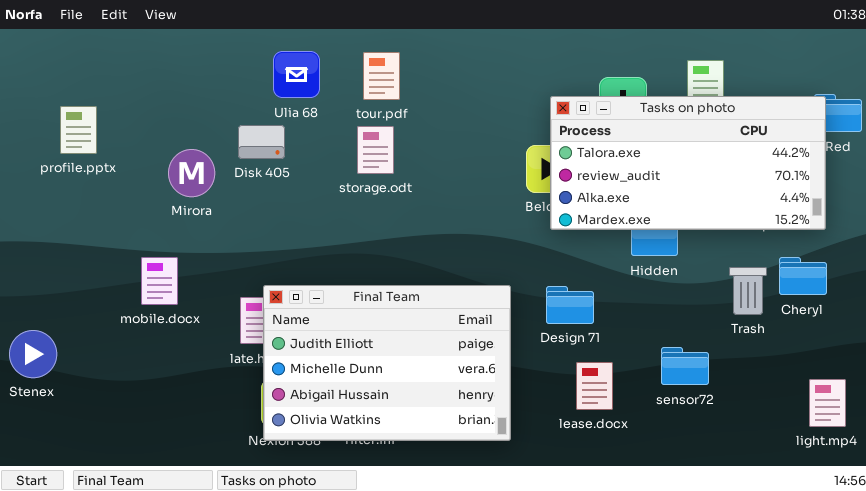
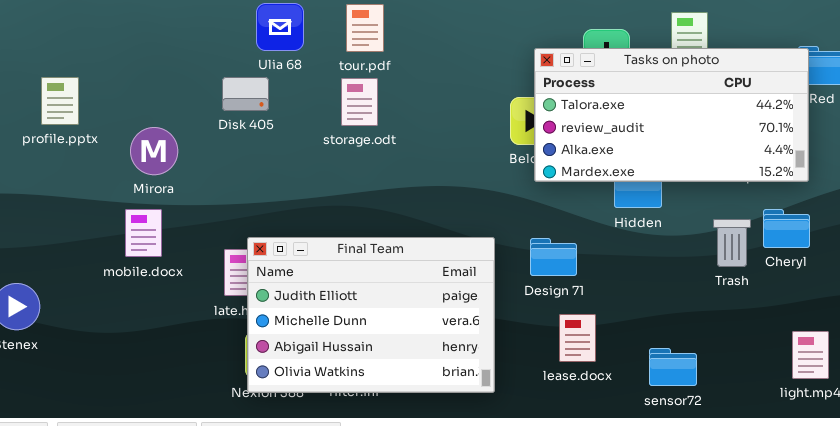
profile.pptx: [60,106,97,154] -> [41,77,79,125], moved
Mirora: [168,149,215,197] -> [130,127,178,175], moved
sensor72: [661,347,709,385] -> [649,348,697,386], moved

